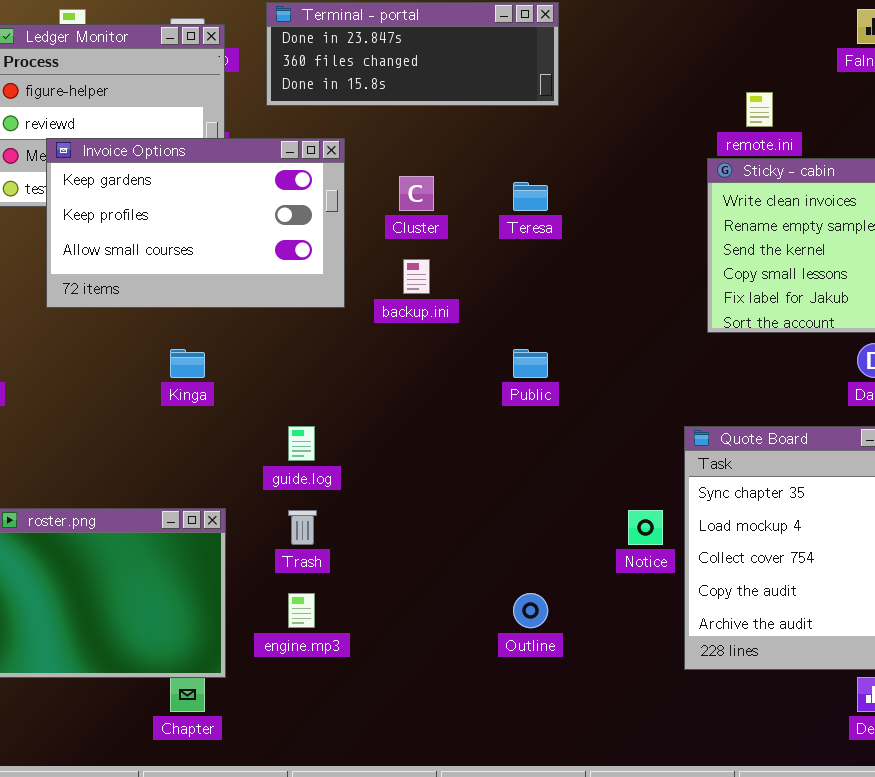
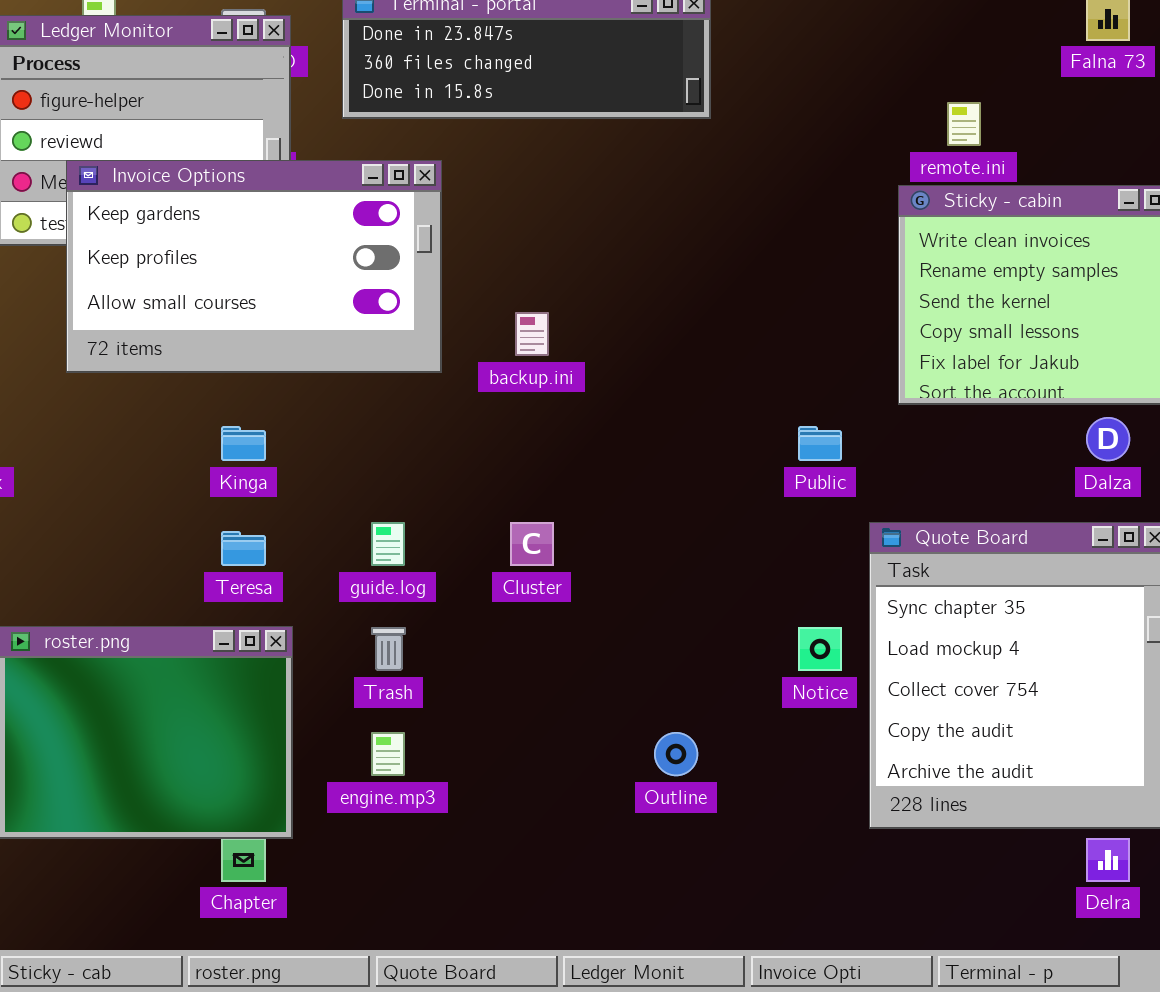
Cluster: [399,176,434,211] -> [510,522,554,566], moved
Teresa: [513,182,548,211] -> [221,531,266,566], moved
Public: [513,349,548,378] -> [798,426,842,461], moved

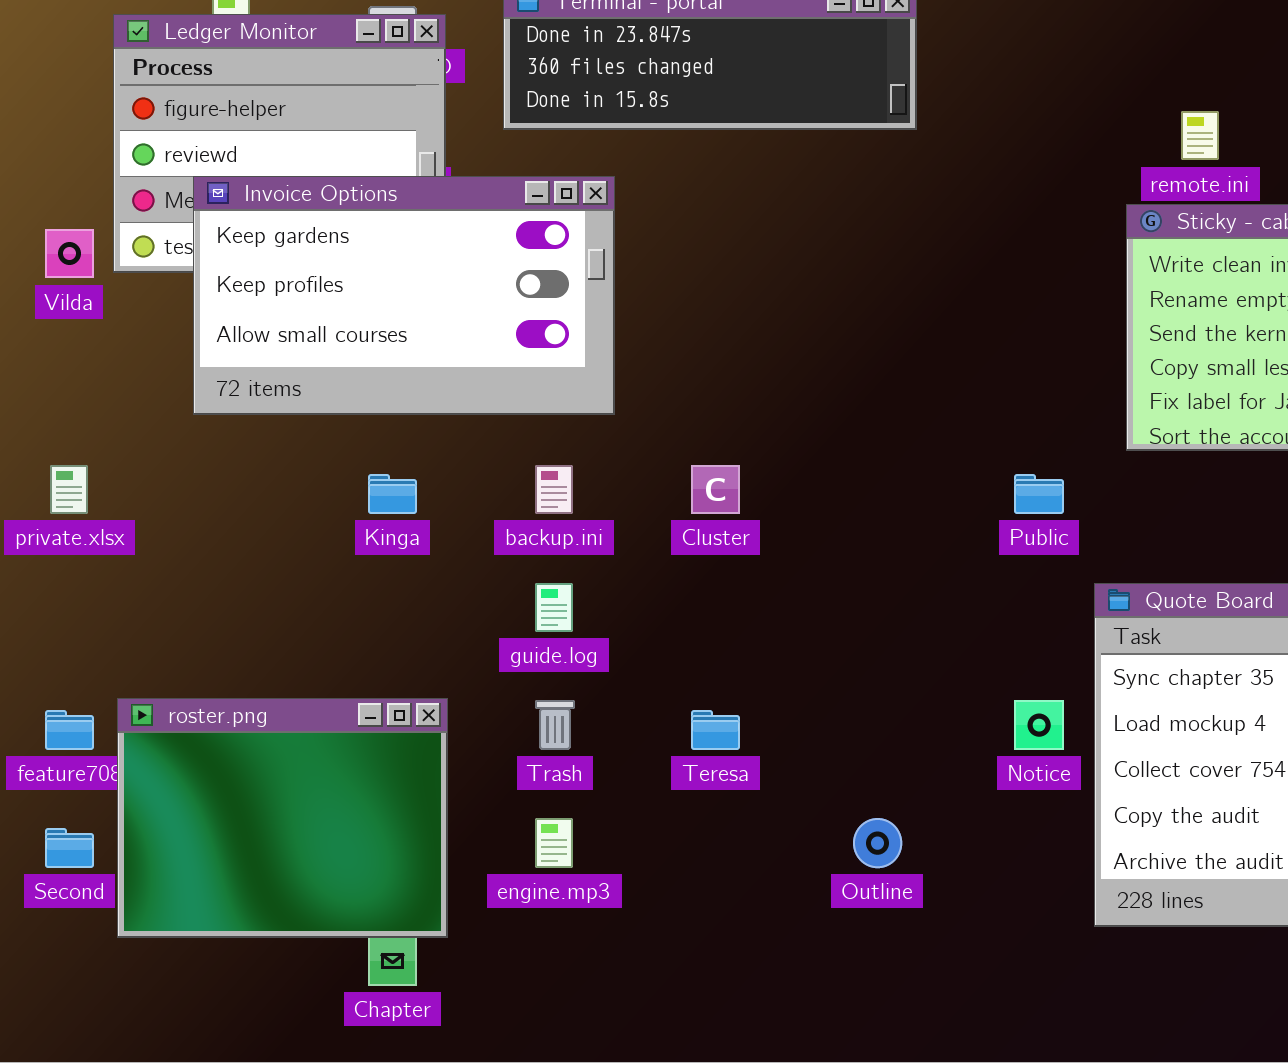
backup.ini: [515,312,549,356] -> [535,465,573,514], moved
Cluster: [510,522,554,566] -> [691,465,740,514], moved
Teresa: [221,531,266,566] -> [691,710,740,750], moved

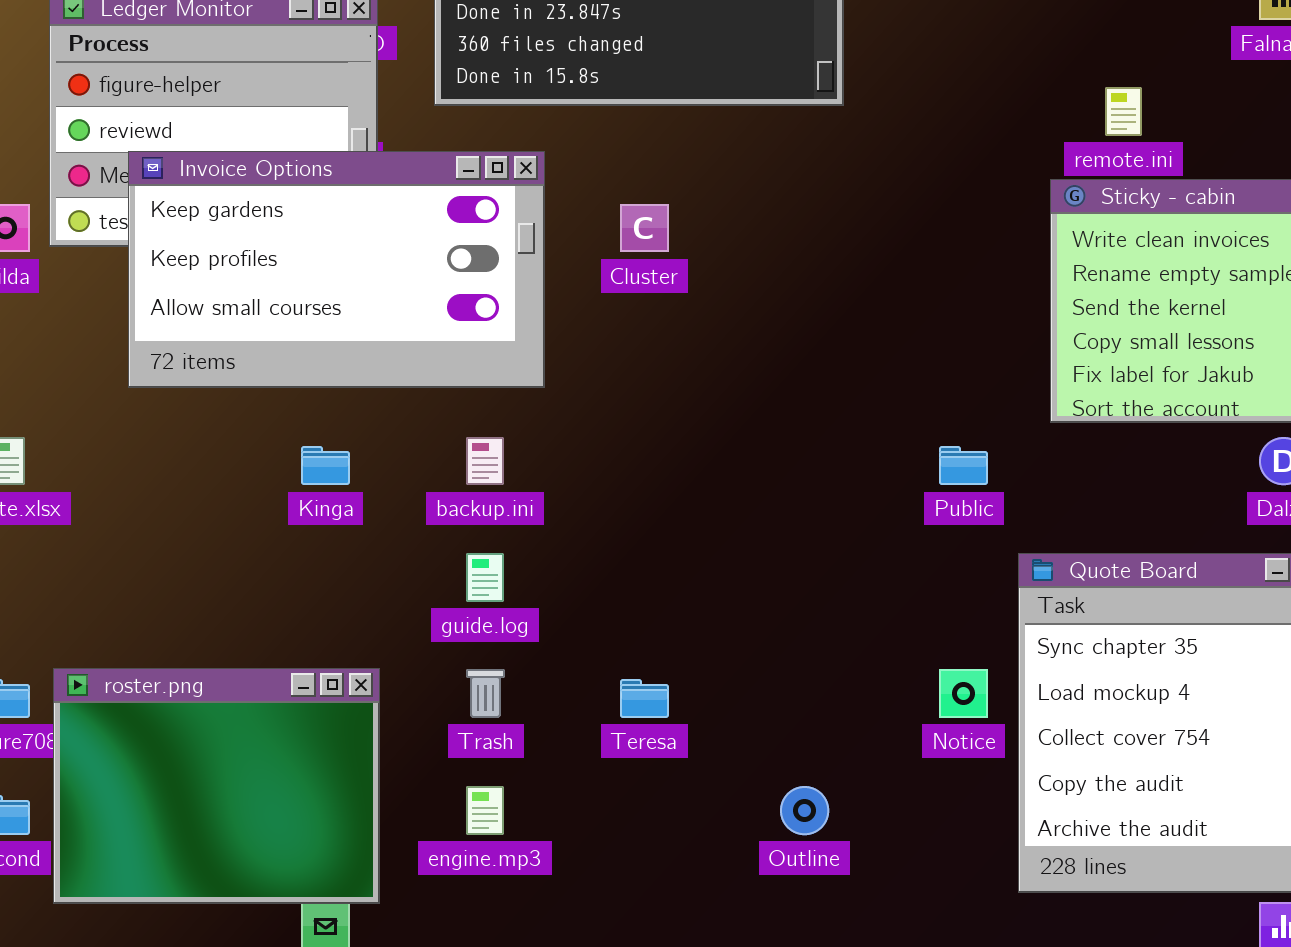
Cluster: [691,465,740,514] -> [620,204,669,252], moved

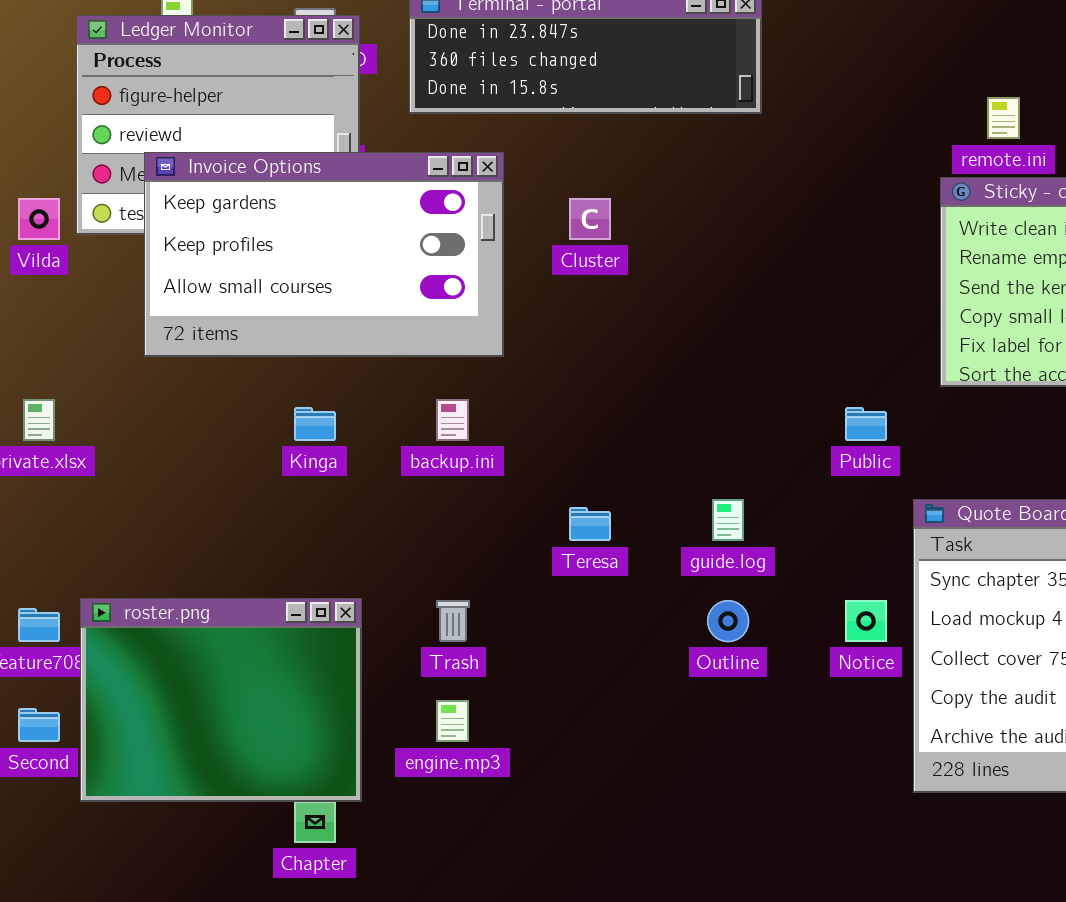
guide.log: [466,553,504,602] -> [712,499,744,541], moved
Teresa: [620,679,669,718] -> [569,507,611,541], moved
Outline: [780,786,829,835] -> [707,600,749,642], moved

